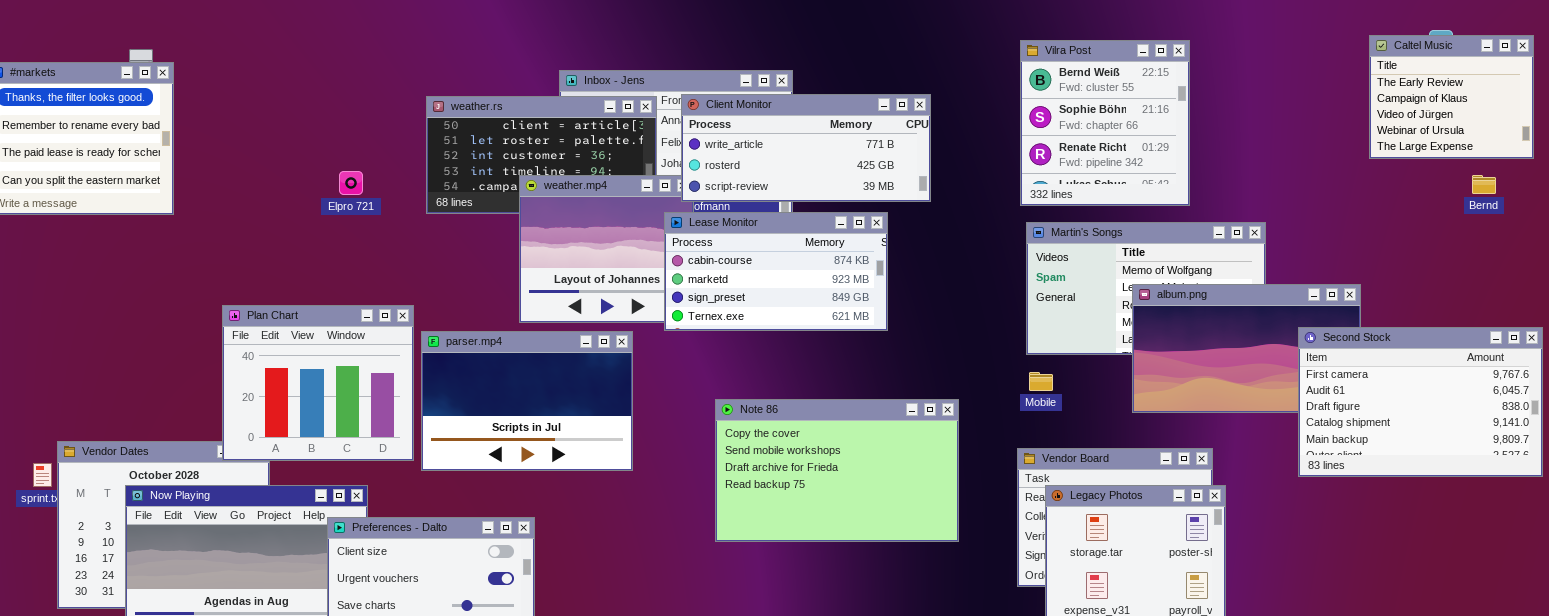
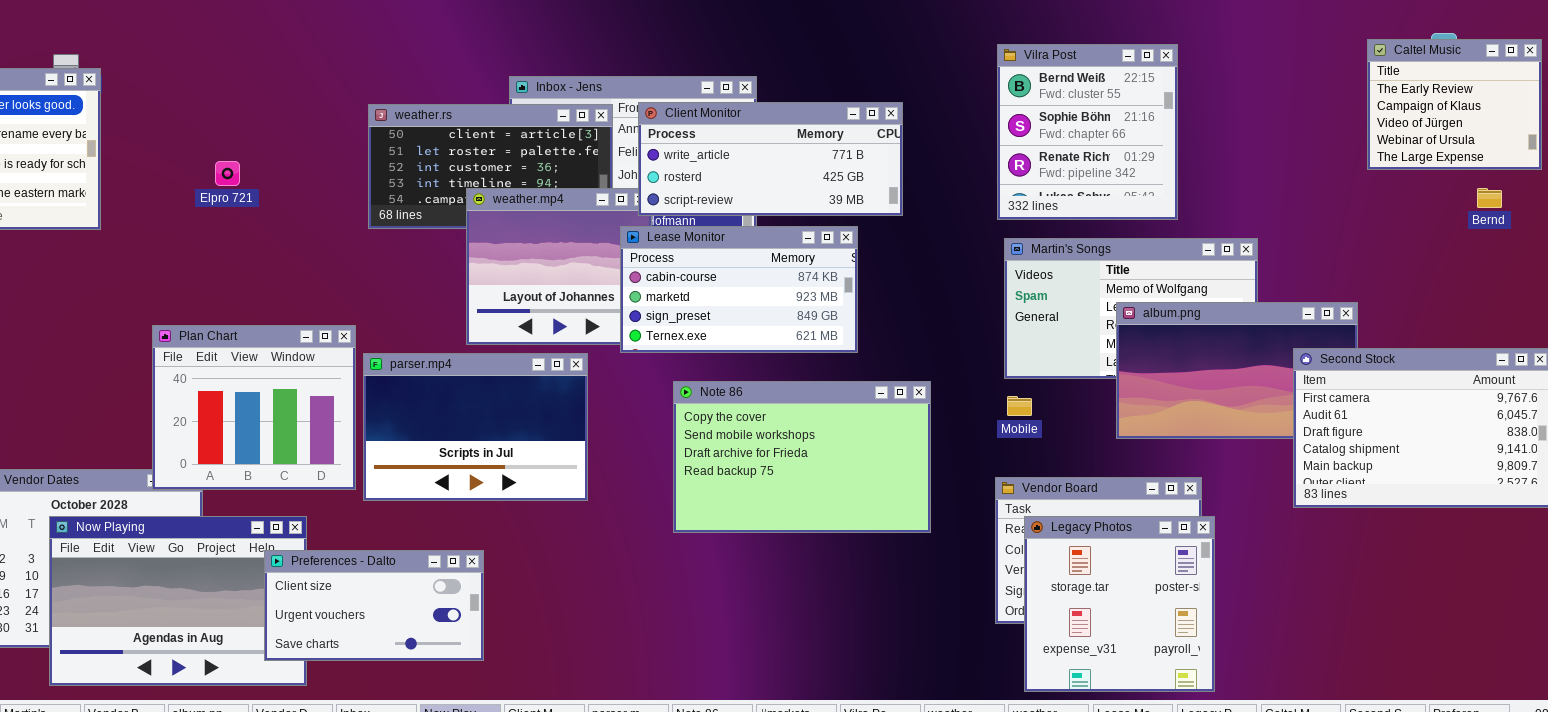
Elpro 721: [339,171,363,195] -> [215,161,240,186], moved
Note 86: [715,399,959,542] -> [673,381,931,533], moved

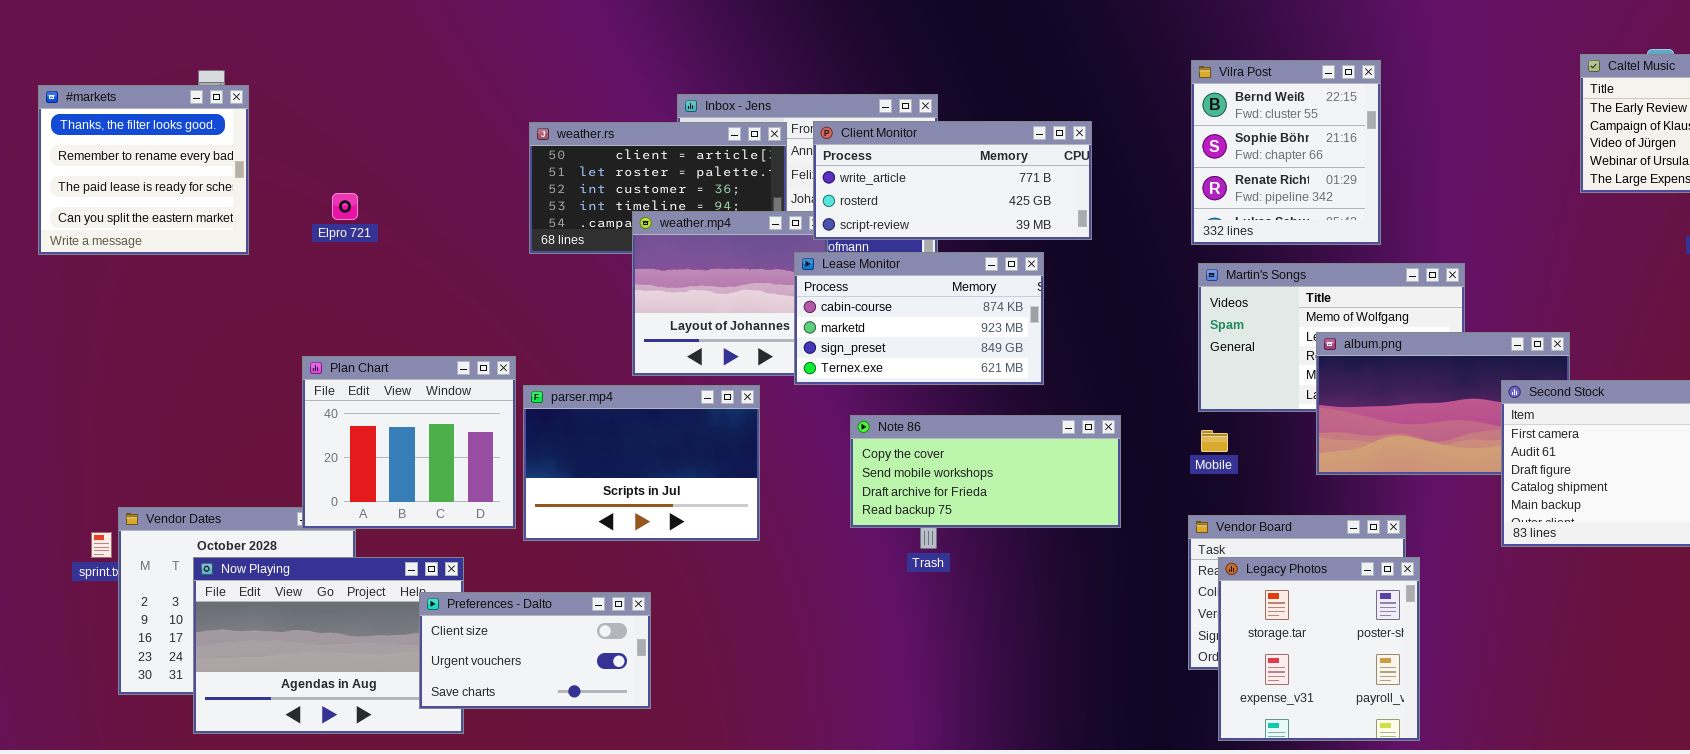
Elpro 721: [215,161,240,186] -> [332,193,358,220], moved
Note 86: [673,381,931,533] -> [850,415,1121,528], resized

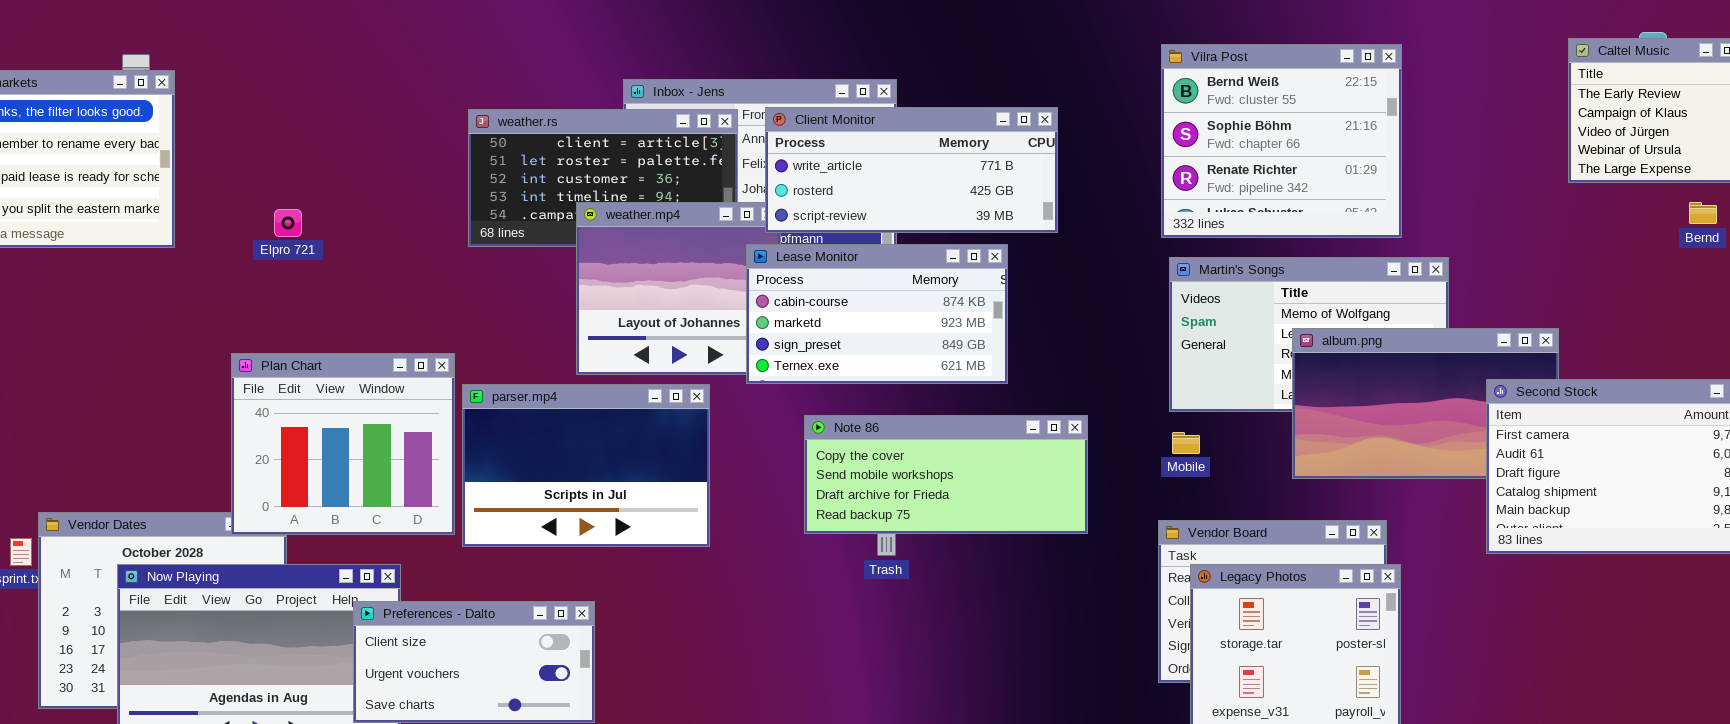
Vilra Post: [1191,60,1381,245] -> [1161,44,1402,238], resized
Elpro 721: [332,193,358,220] -> [274,209,302,237], moved

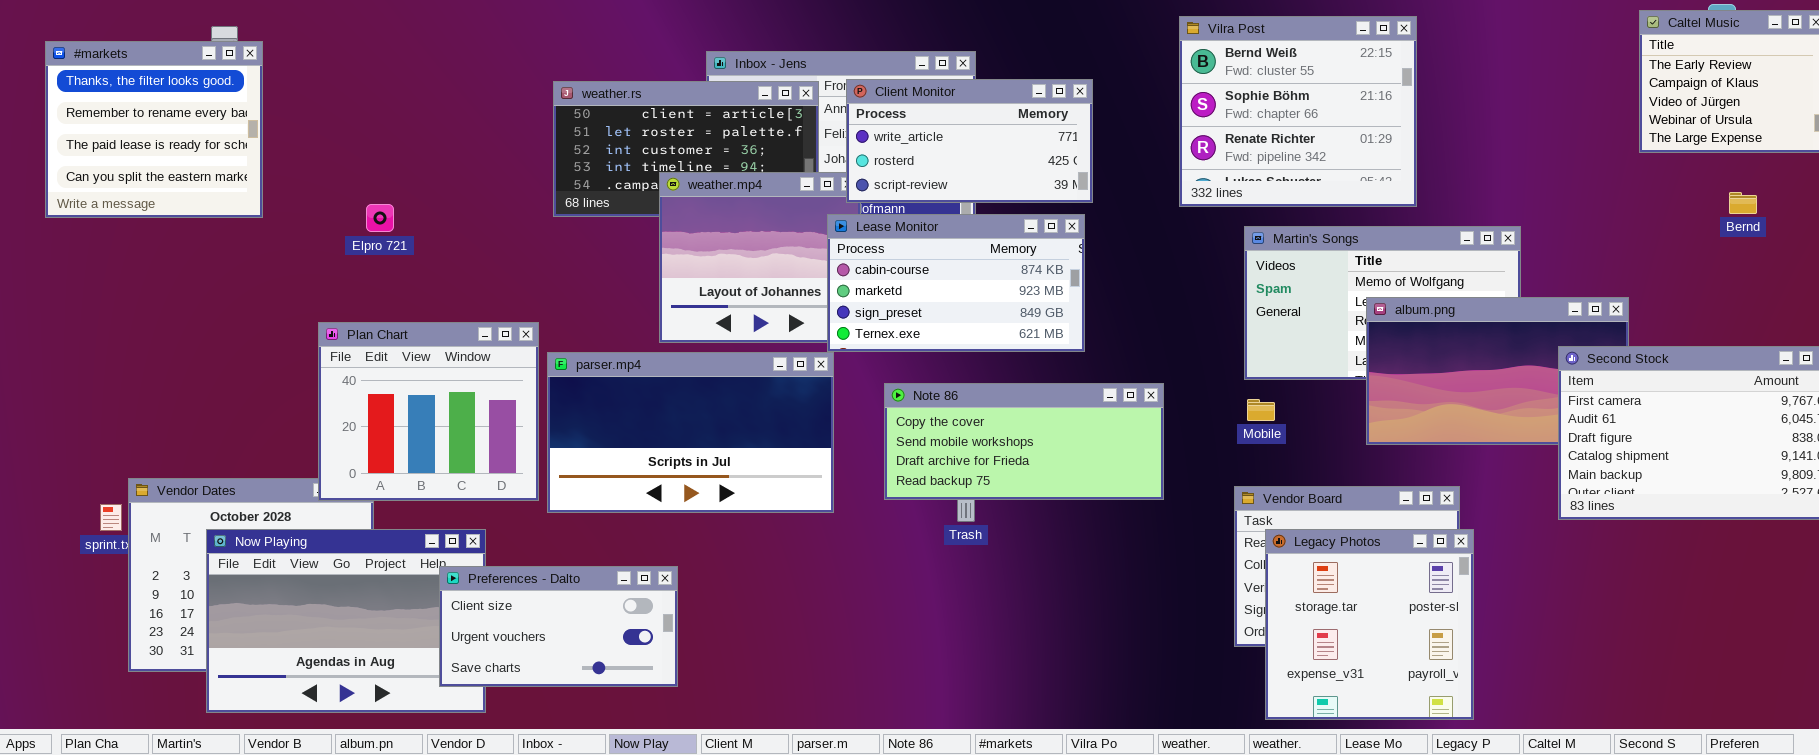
Vilra Post: [1161,44,1402,238] -> [1179,16,1417,207], moved
Client Monitor: [765,107,1058,233] -> [846,79,1093,203], resized
Bernd: [1689,202,1717,224] -> [1729,192,1757,214], moved
Elpro 721: [274,209,302,237] -> [366,204,394,232], moved
parser.mp4: [462,384,710,547] -> [547,352,834,513], resized

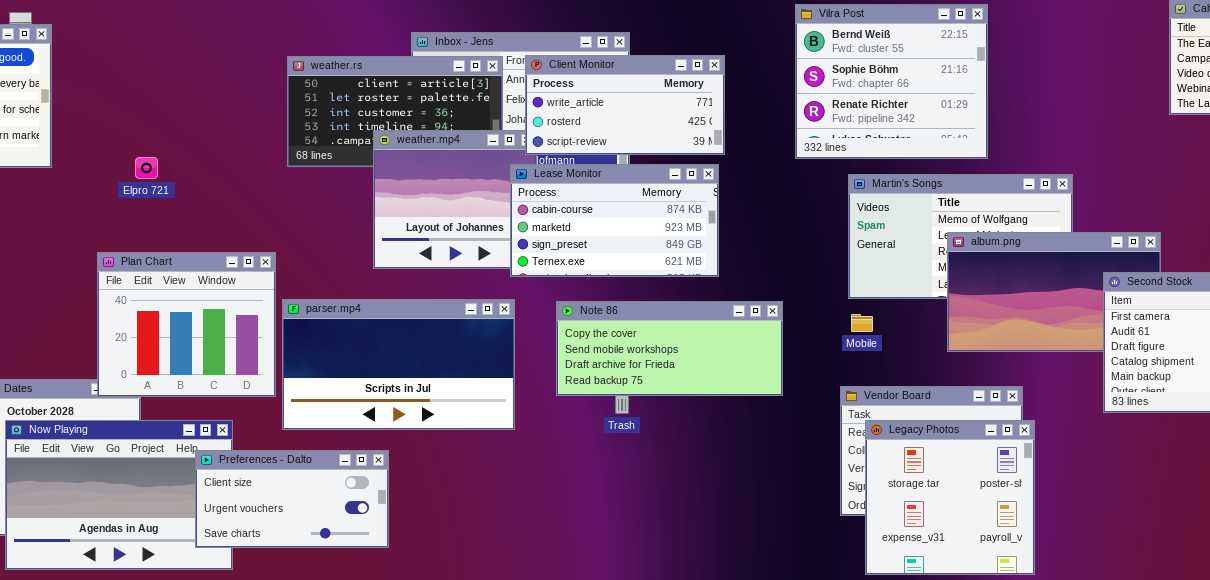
parser.mp4: [547,352,834,513] -> [282,299,515,430], moved

